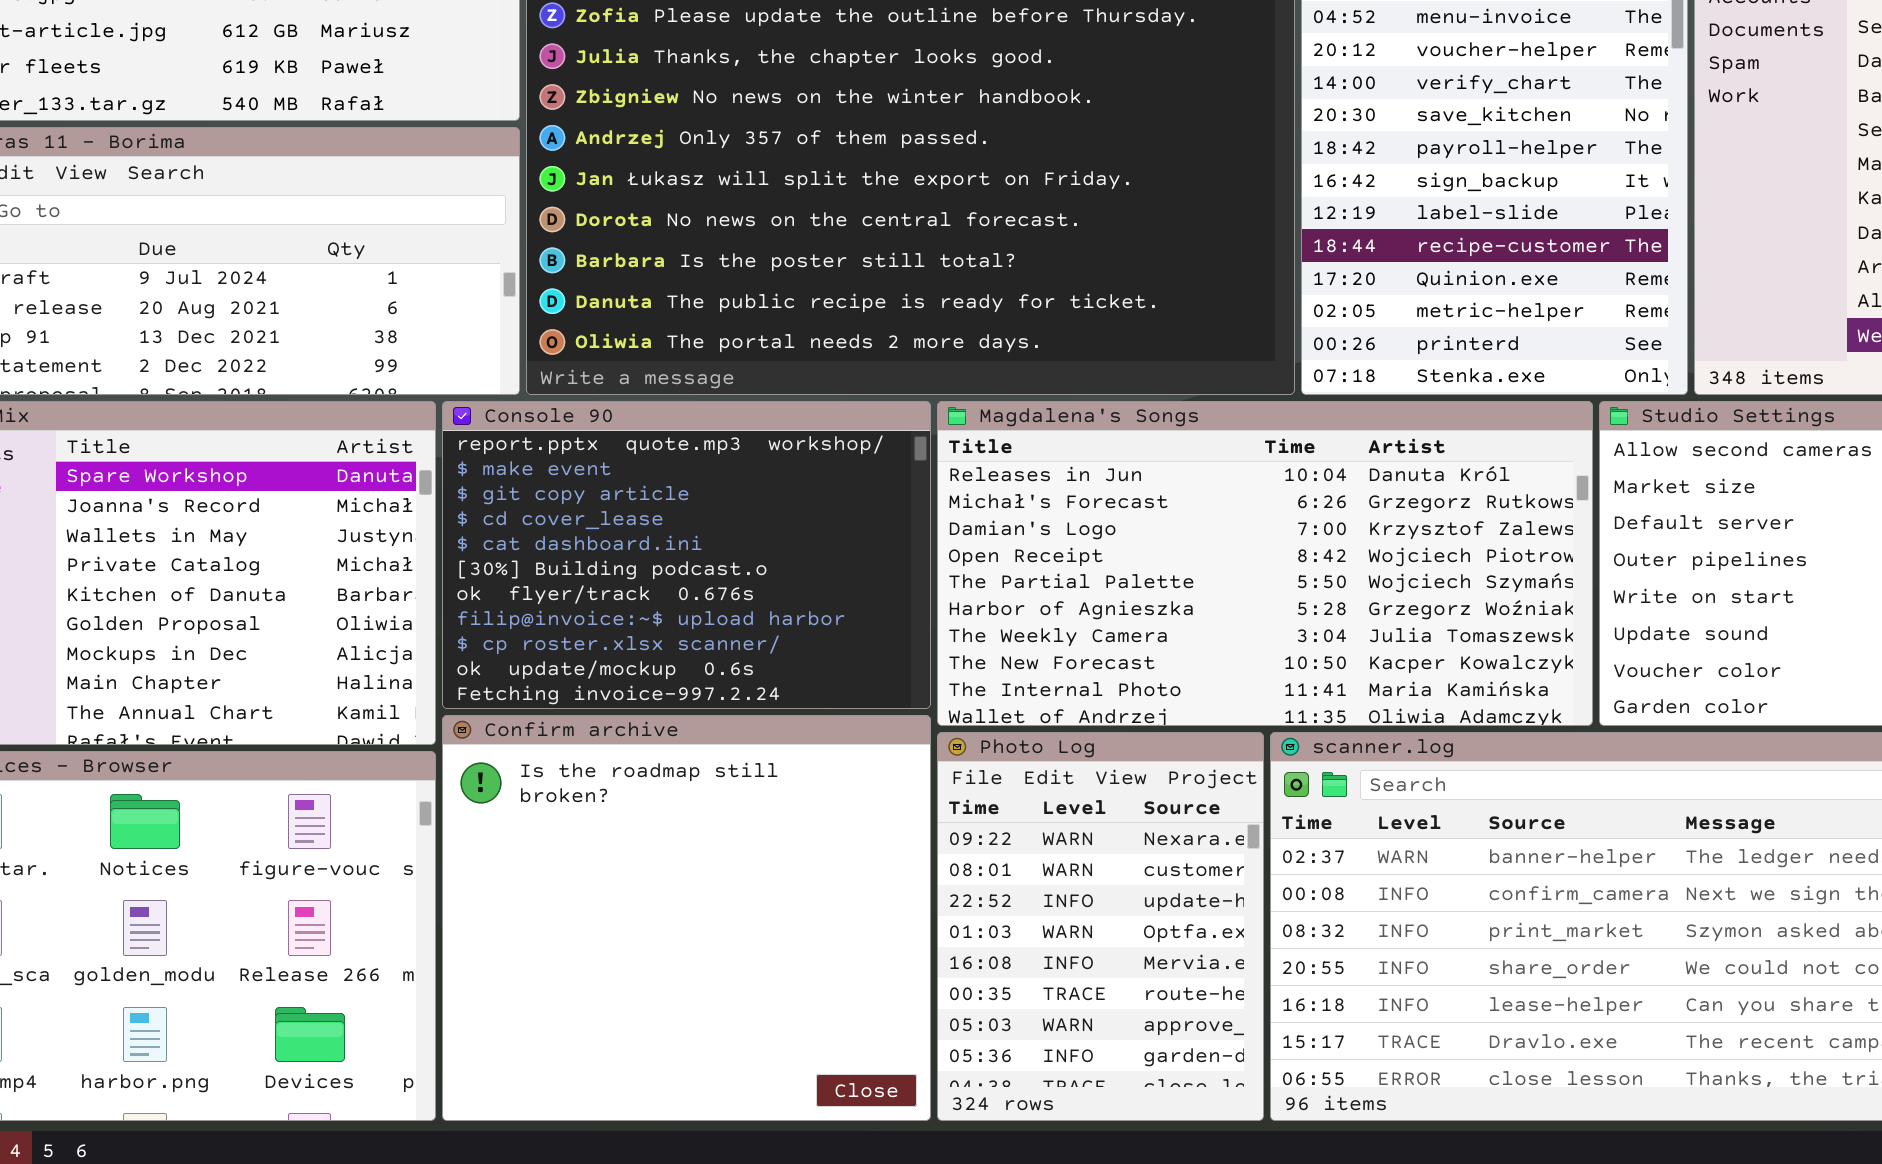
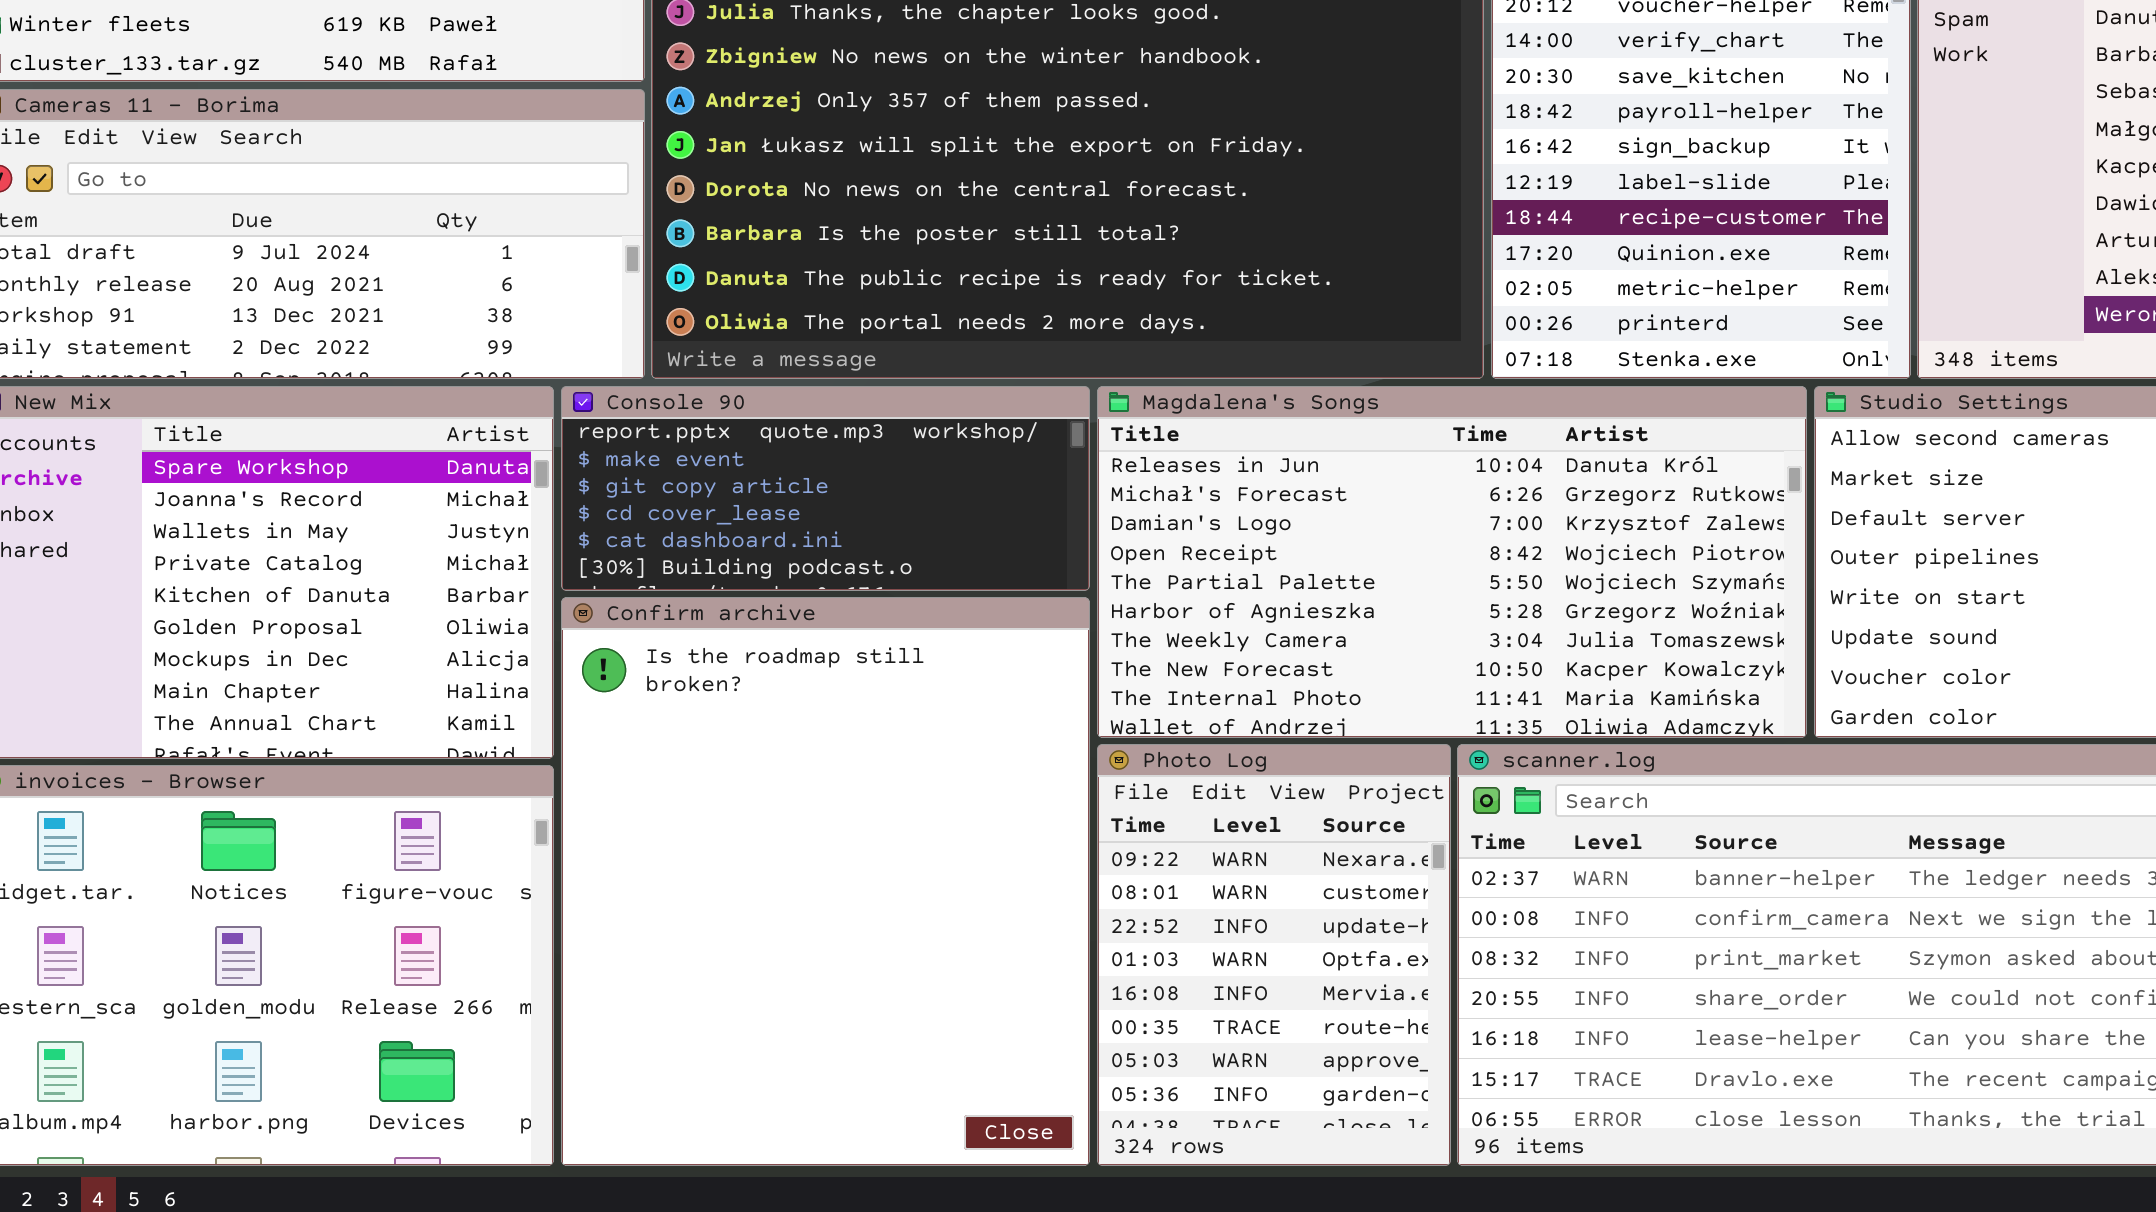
Console 90: [442,401,931,709] -> [561,386,1090,591], resized
Confirm archive: [442,715,931,1121] -> [561,597,1090,1166], resized

